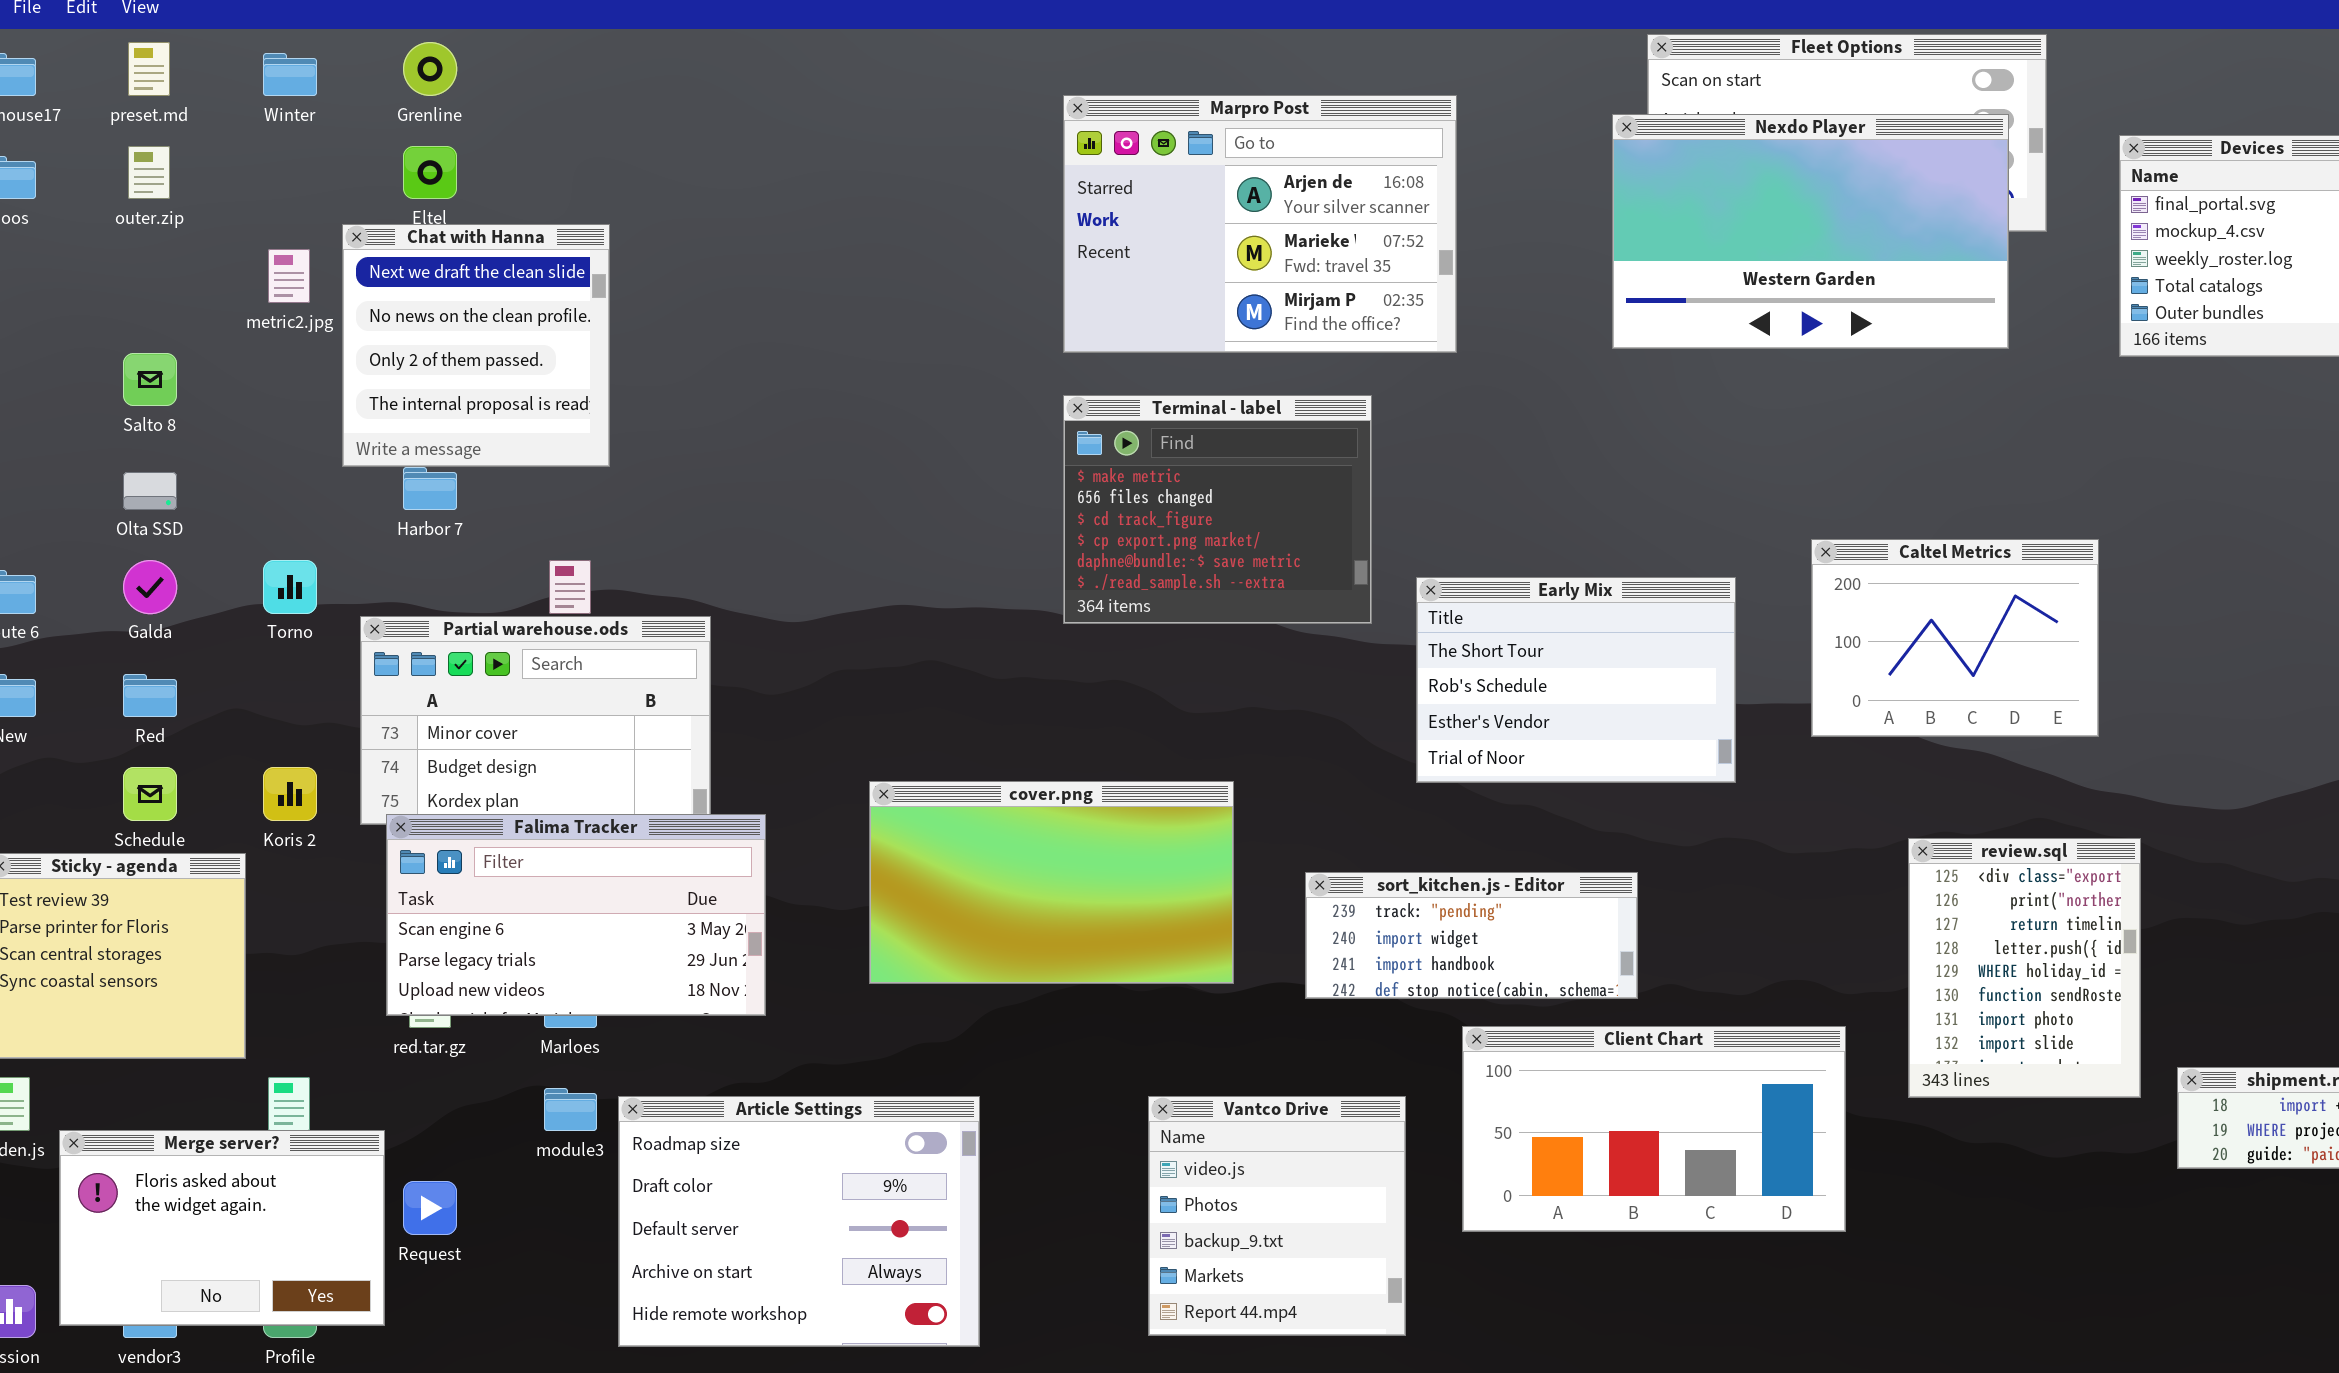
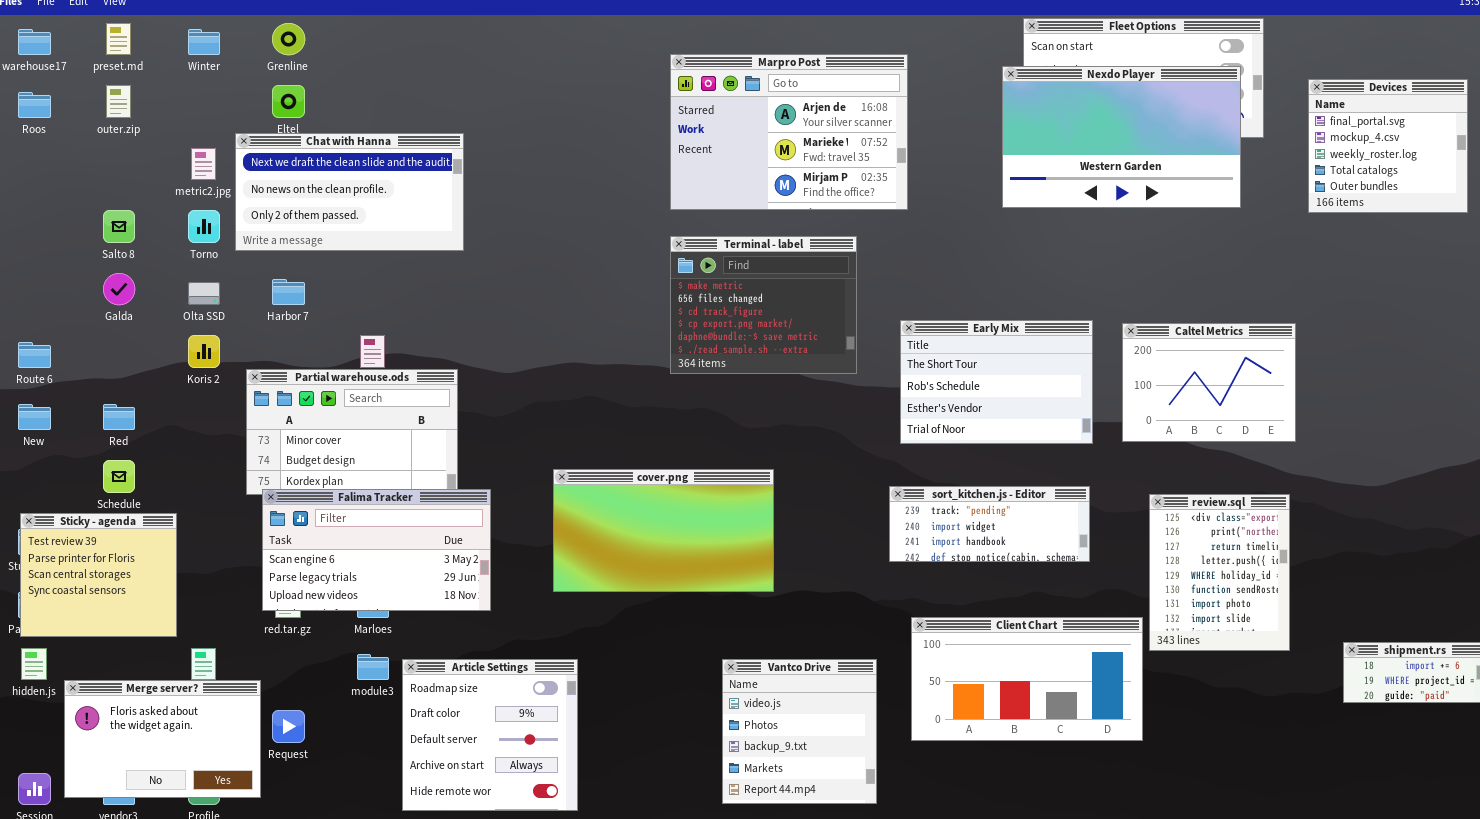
Chat with Hanna: [342,224,610,467] -> [235,133,464,251], resized
Olta SSD: [123,472,177,510] -> [188,282,220,305], moved
Galda: [123,560,177,614] -> [103,273,135,305], moved
Torno: [263,560,317,614] -> [188,210,220,243], moved
Early Mix: [1416,577,1736,783] -> [900,320,1093,444], moved
Koris 2: [263,767,317,821] -> [188,335,220,368], moved
review.sql: [1908,838,2141,1098] -> [1149,494,1290,651], moved
sort_kitchen.js - Editor: [1305,872,1638,999] -> [889,486,1090,562], moved
Article Settings: [618,1096,980,1347] -> [402,659,578,811], resized

